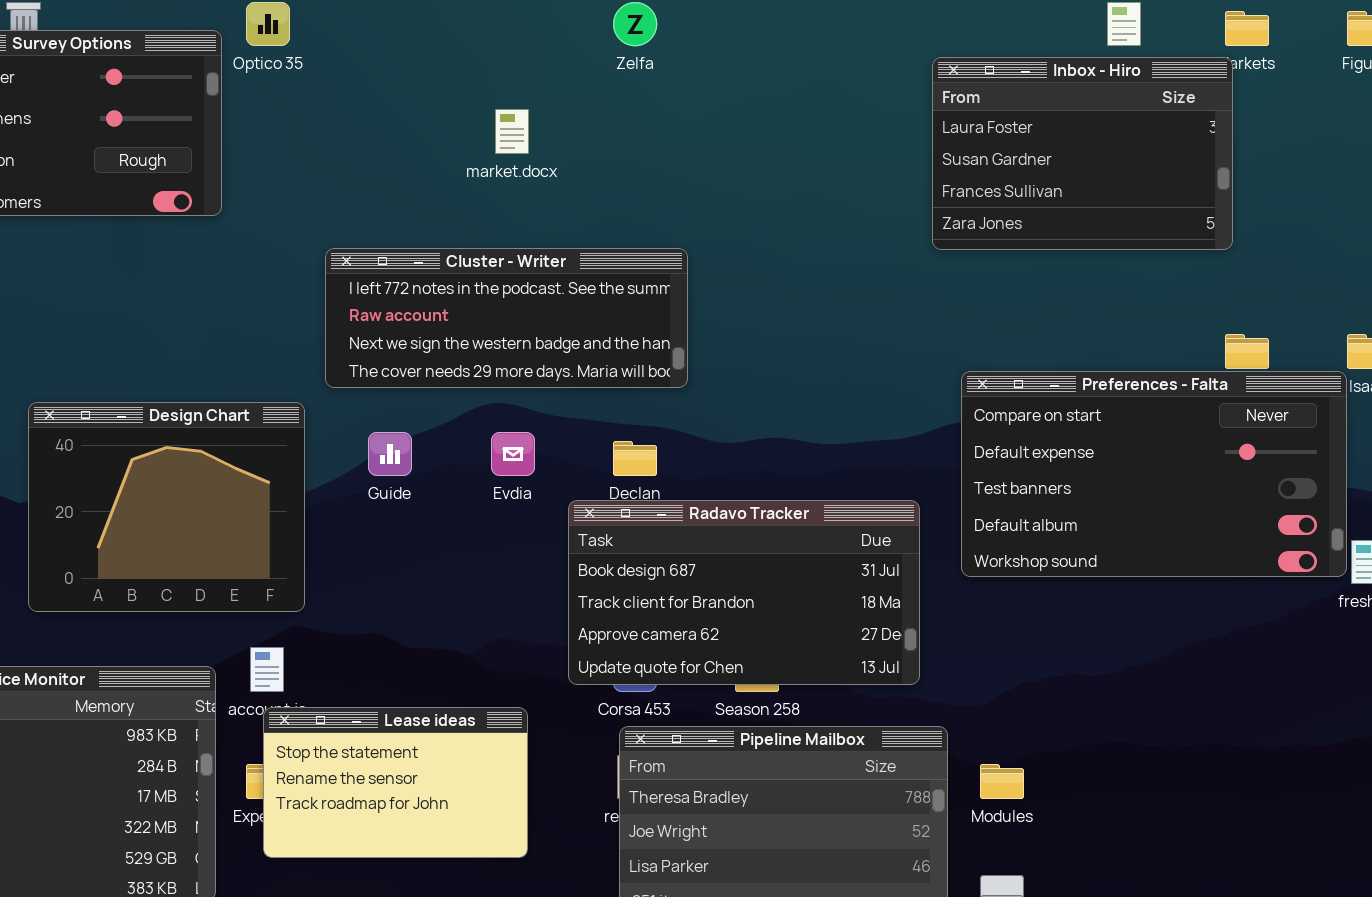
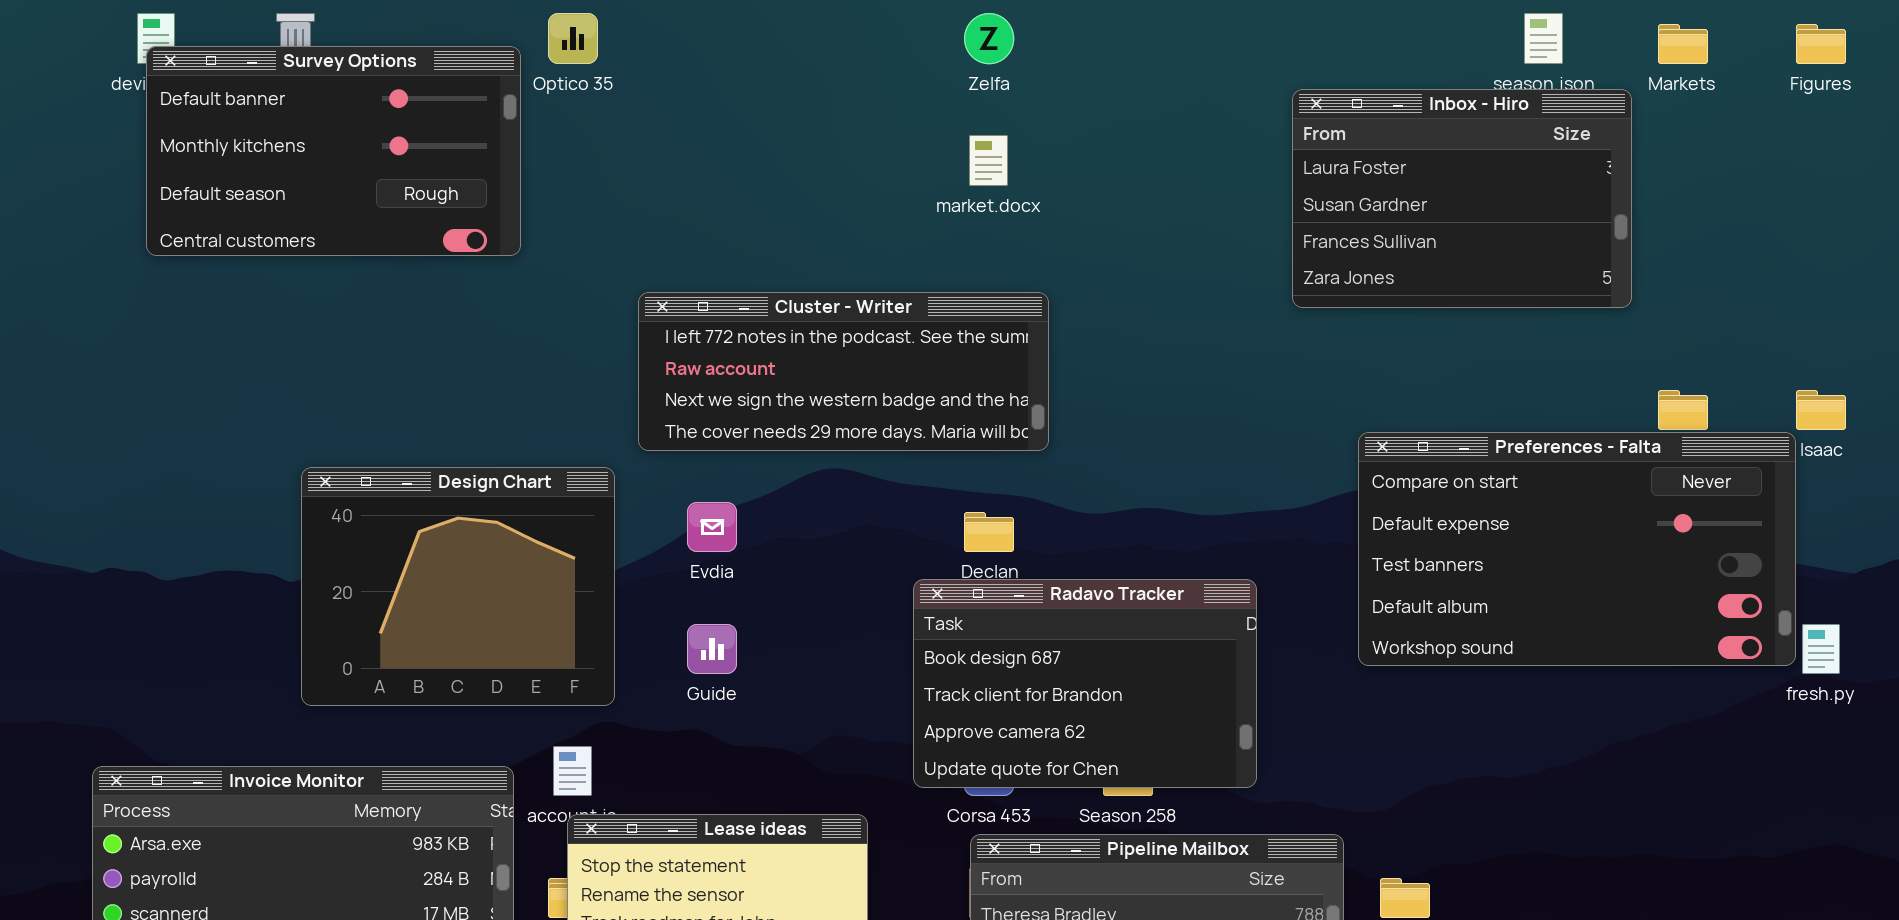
Inbox - Hiro: [932,57,1233,250] -> [1292,89,1632,308], moved
market.docx: [495,109,529,154] -> [969,135,1008,186], moved
Guide: [368,432,412,476] -> [687,624,737,674], moved
Evdia: [491,432,535,476] -> [687,502,737,552], moved
Radavo Tracker: [568,500,920,685] -> [913,579,1257,788], resized

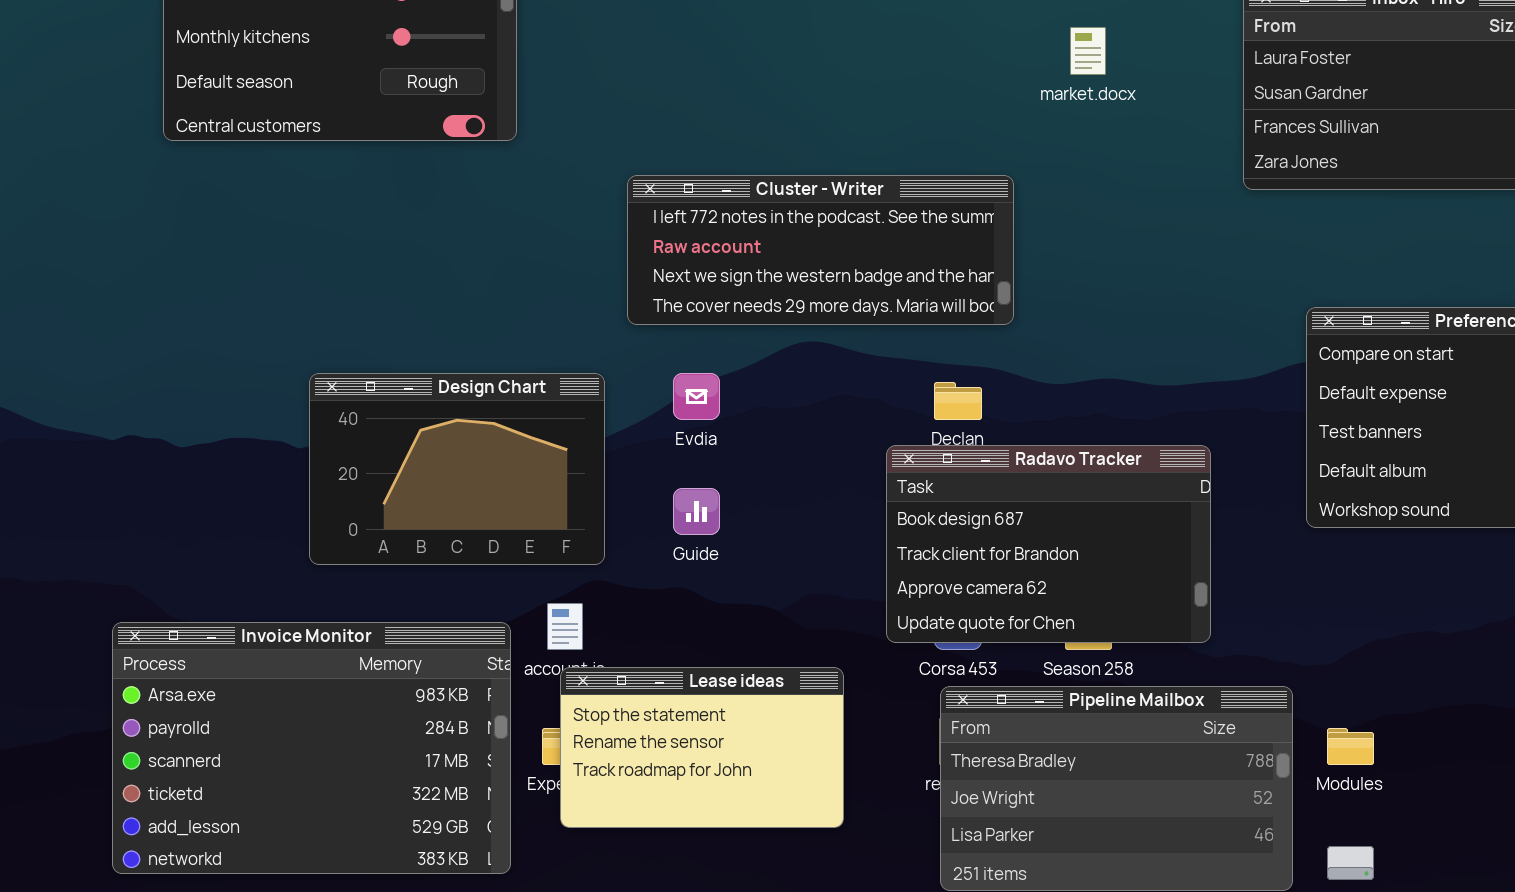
market.docx: [969,135,1008,186] -> [1070,27,1106,75], moved
Design Chart: [301,467,615,706] -> [309,373,605,565], resized

